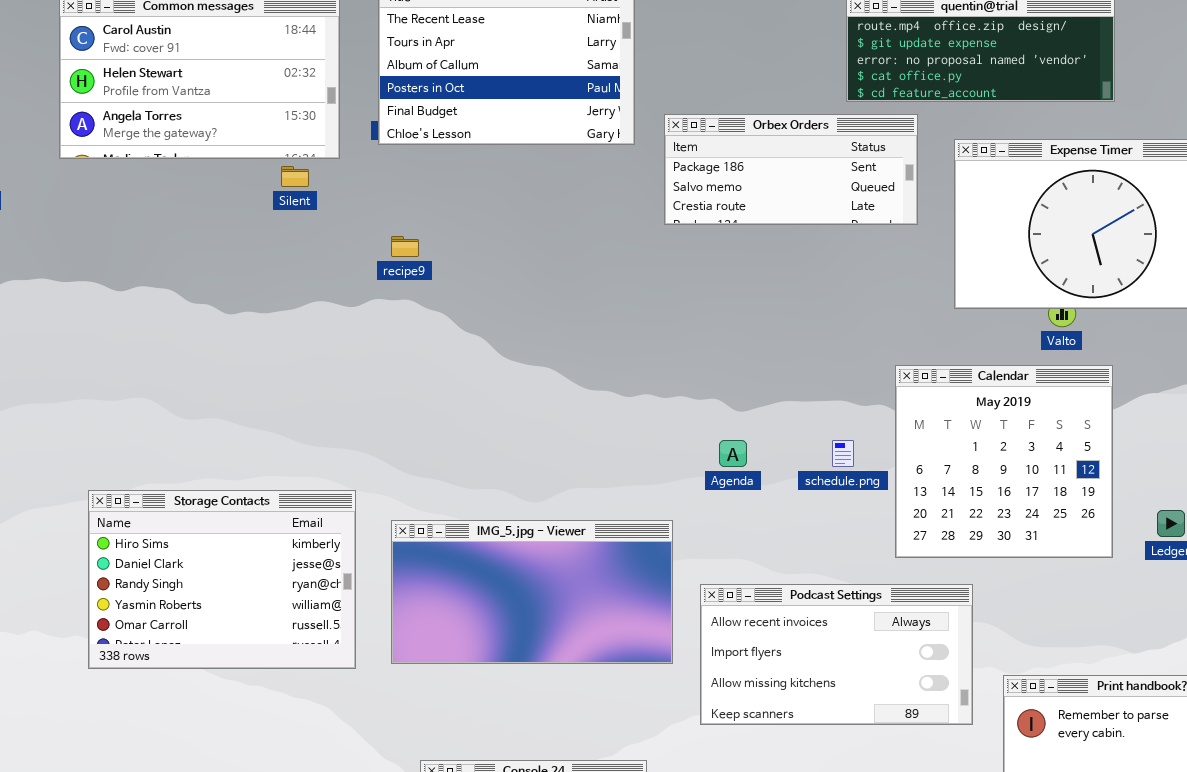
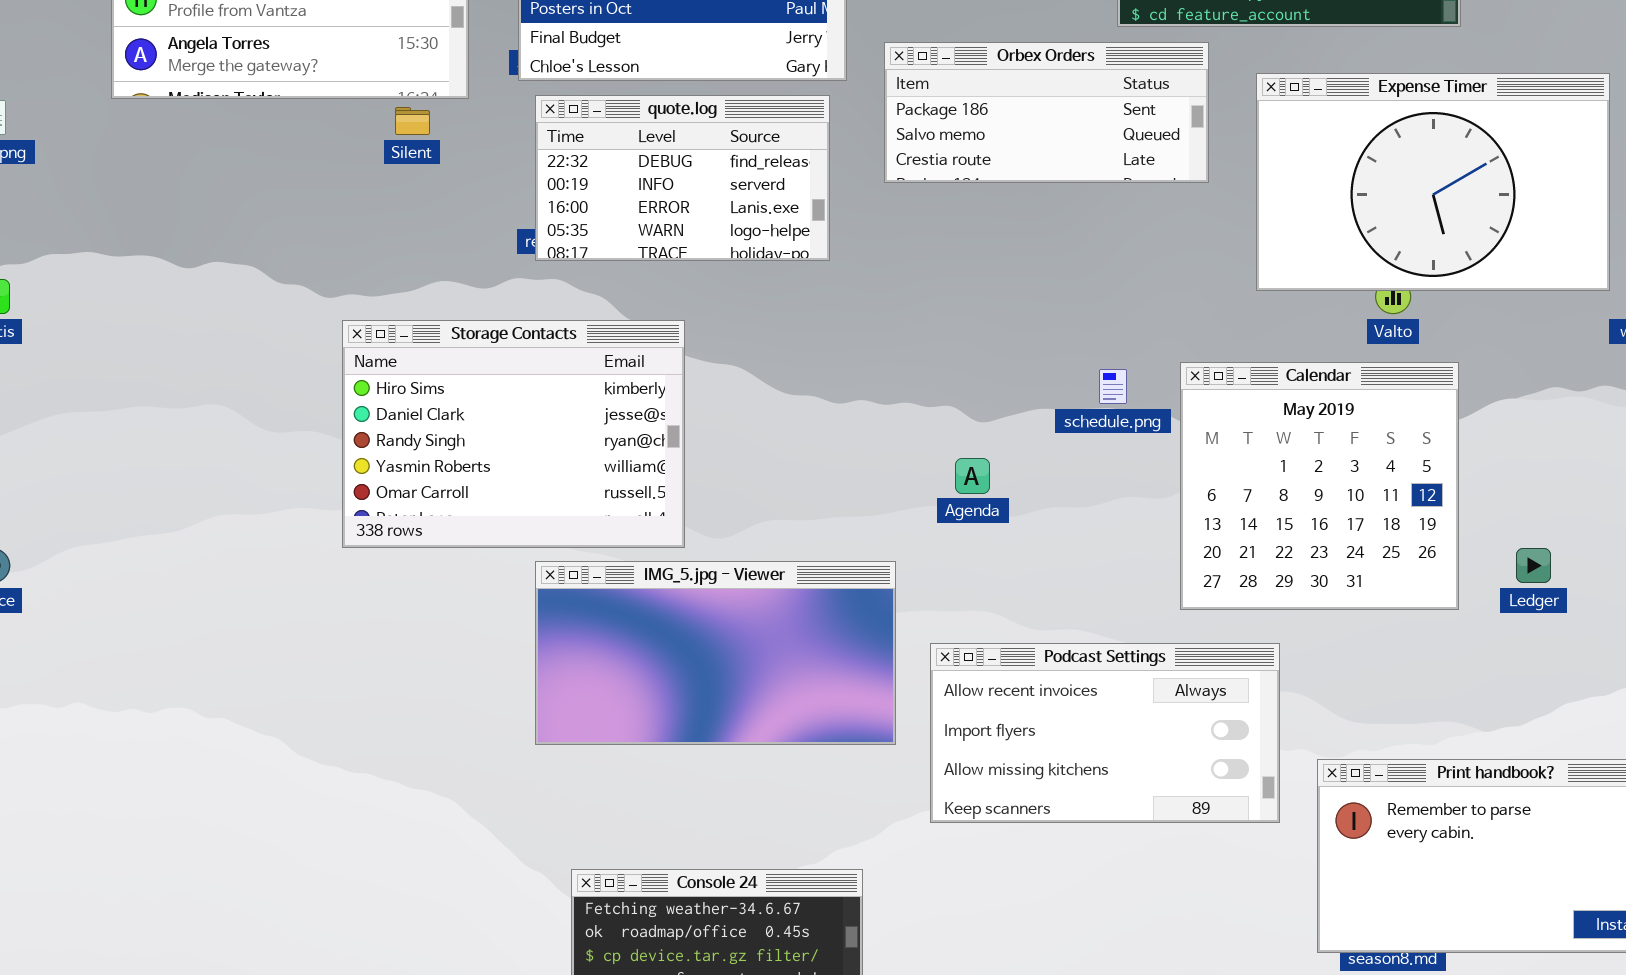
quote.log: none -> [535,95,830,261], opened
schedule.png: [832,440,854,467] -> [1099,369,1127,404], moved
Storage Contacts: [88,490,356,669] -> [342,320,685,548], moved

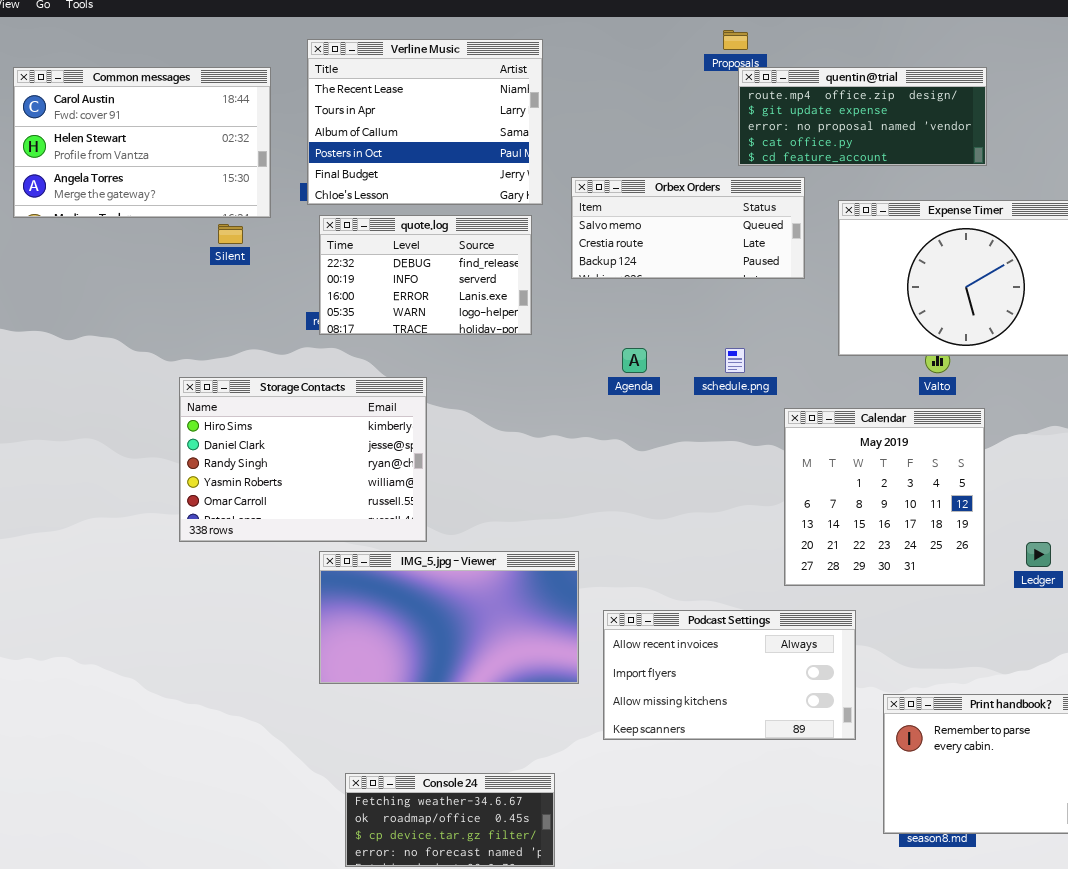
Orbex Orders: [884,42,1209,183] -> [571,177,805,279], scrolled down 1 row
schedule.png: [1099,369,1127,404] -> [725,348,745,373], moved
Agenda: [955,458,990,494] -> [622,348,647,373], moved

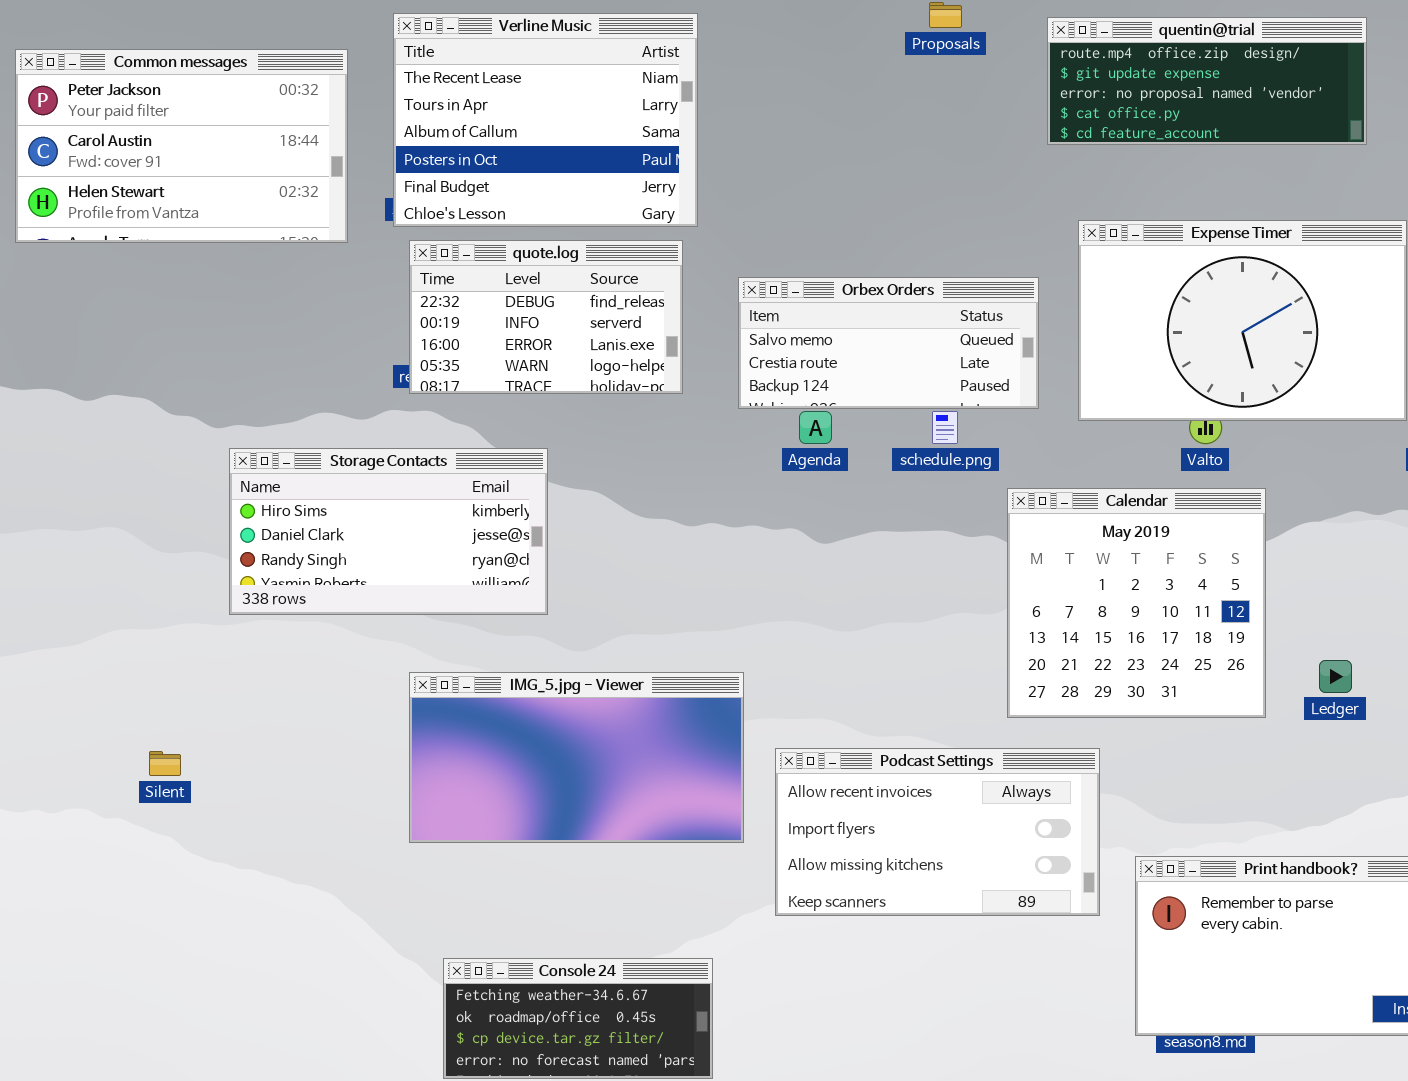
Common messages: [13,67,271,218] -> [15,49,348,243], scrolled up 1 row
quentin@trial: [738,67,987,166] -> [1047,17,1367,145], moved
Orbex Orders: [571,177,805,279] -> [738,277,1039,409], moved
Silent: [218,224,243,244] -> [149,751,181,776], moved
Storage Contacts: [179,377,427,542] -> [229,448,548,615], resized

